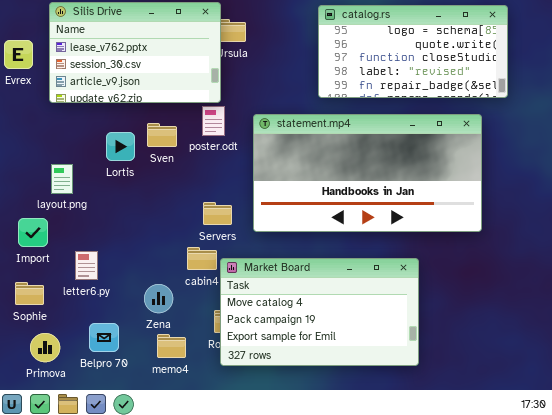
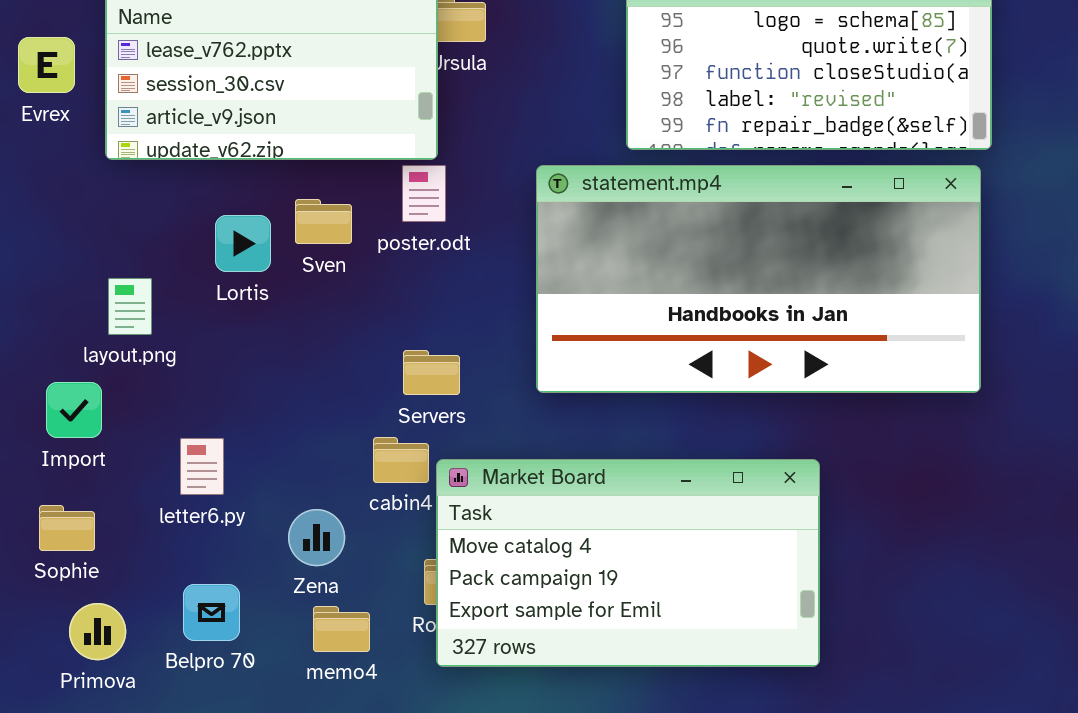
statement.mp4: [253,114,482,232] -> [536,165,981,393], moved
letter6.py: [75,251,98,280] -> [180,438,224,495], moved

